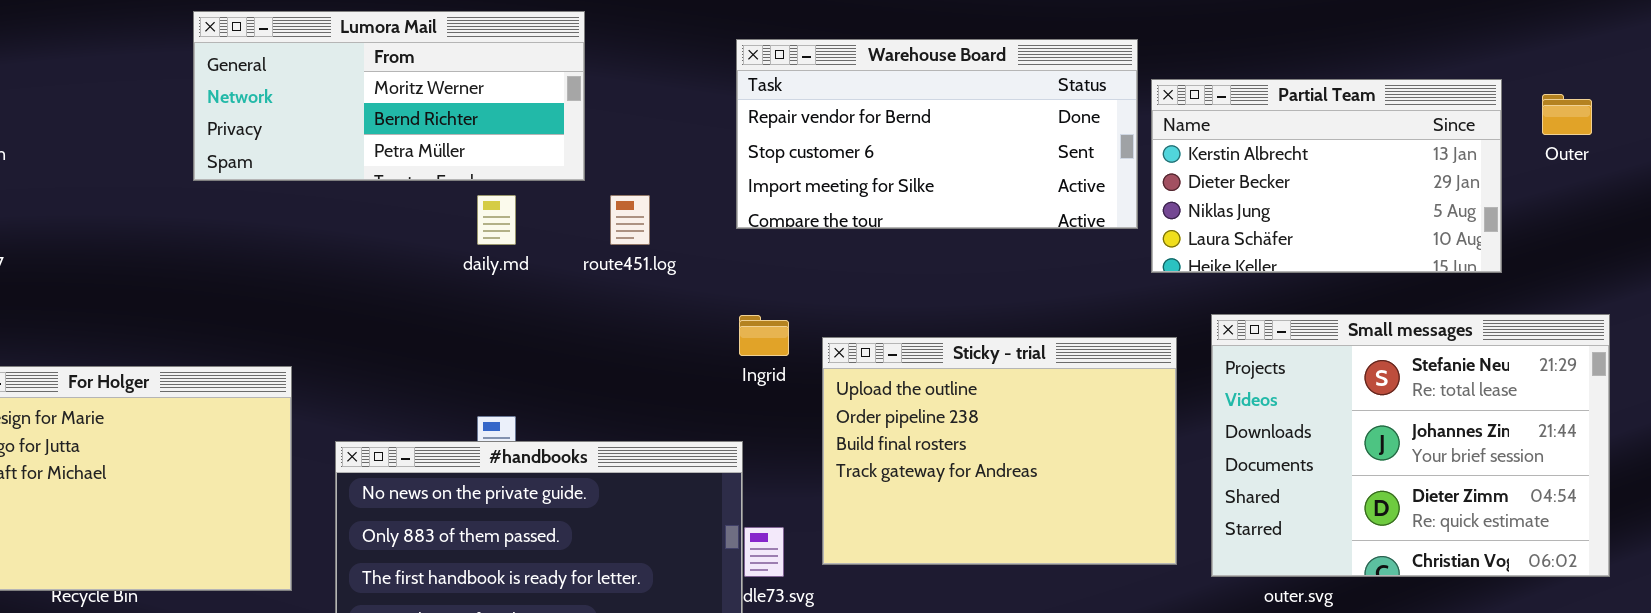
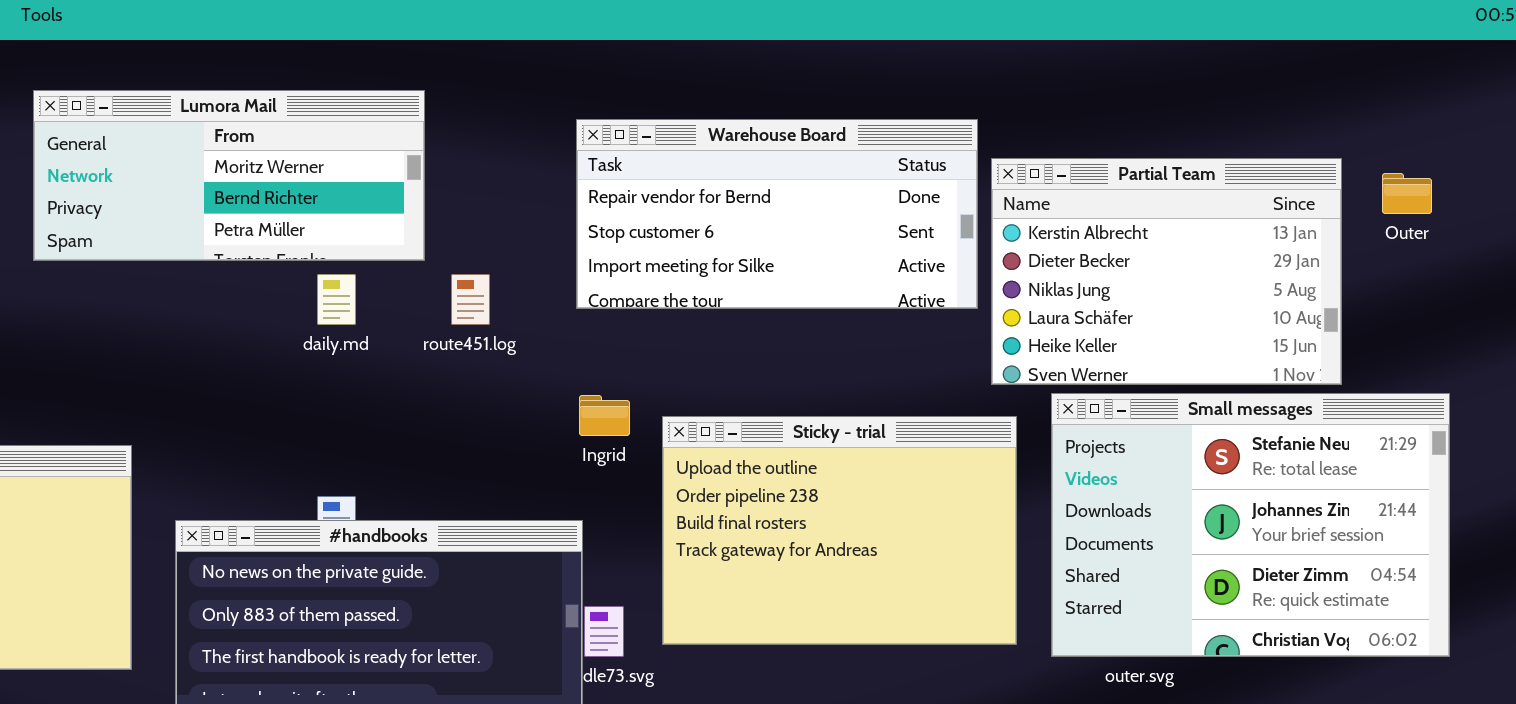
Partial Team: [1151,79,1502,273] -> [991,158,1342,385], resized

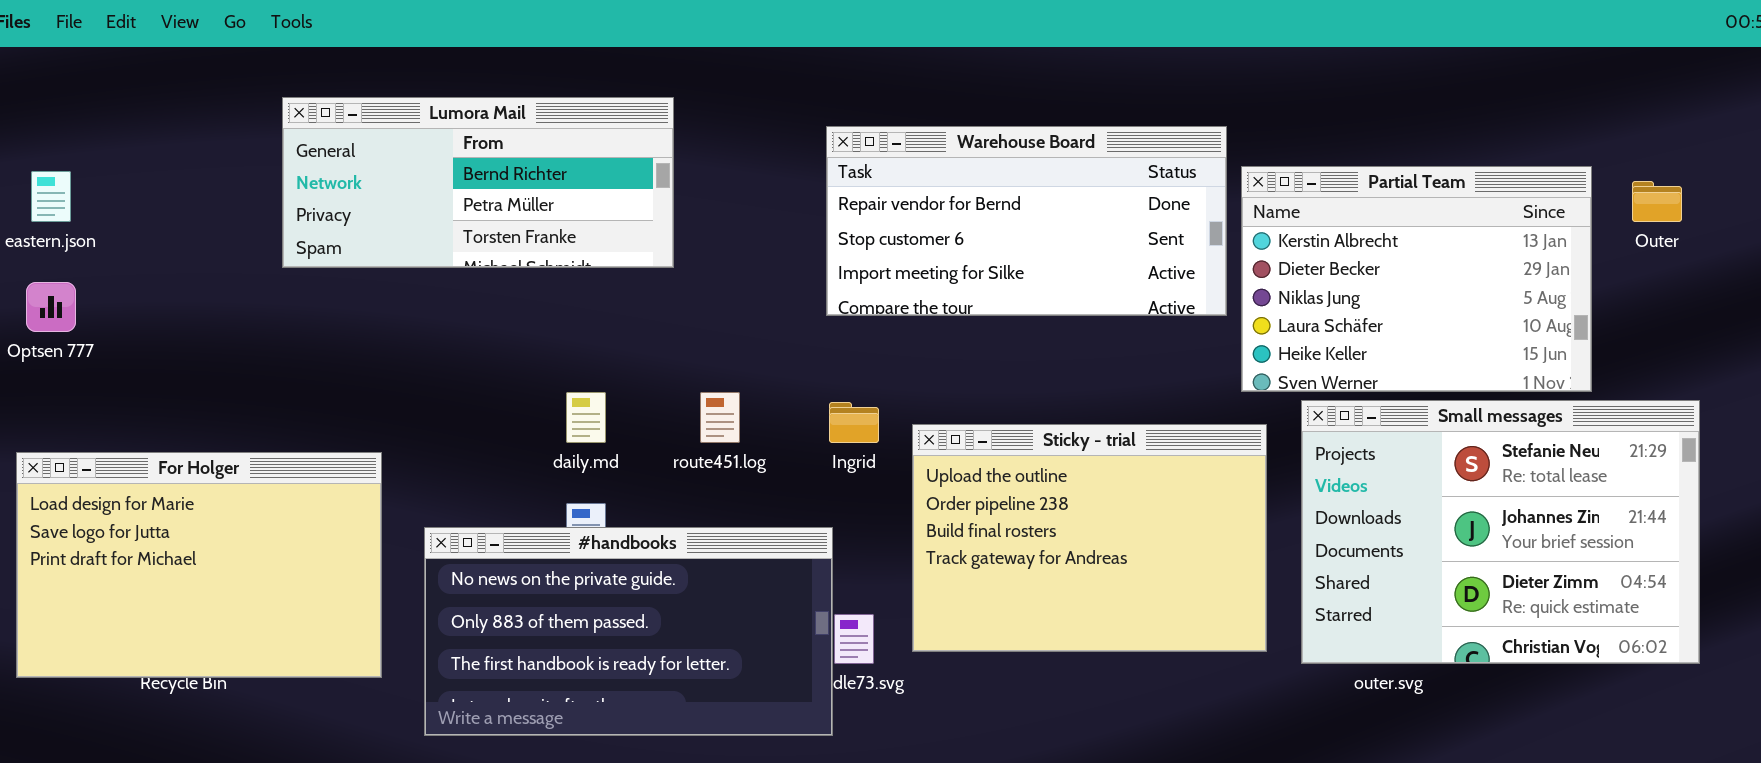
Lumora Mail: [33,90,425,261] -> [282,97,674,268], scrolled down 1 row
daily.md: [317,274,356,325] -> [566,392,606,443], moved
route451.log: [451,274,490,325] -> [700,392,740,443], moved

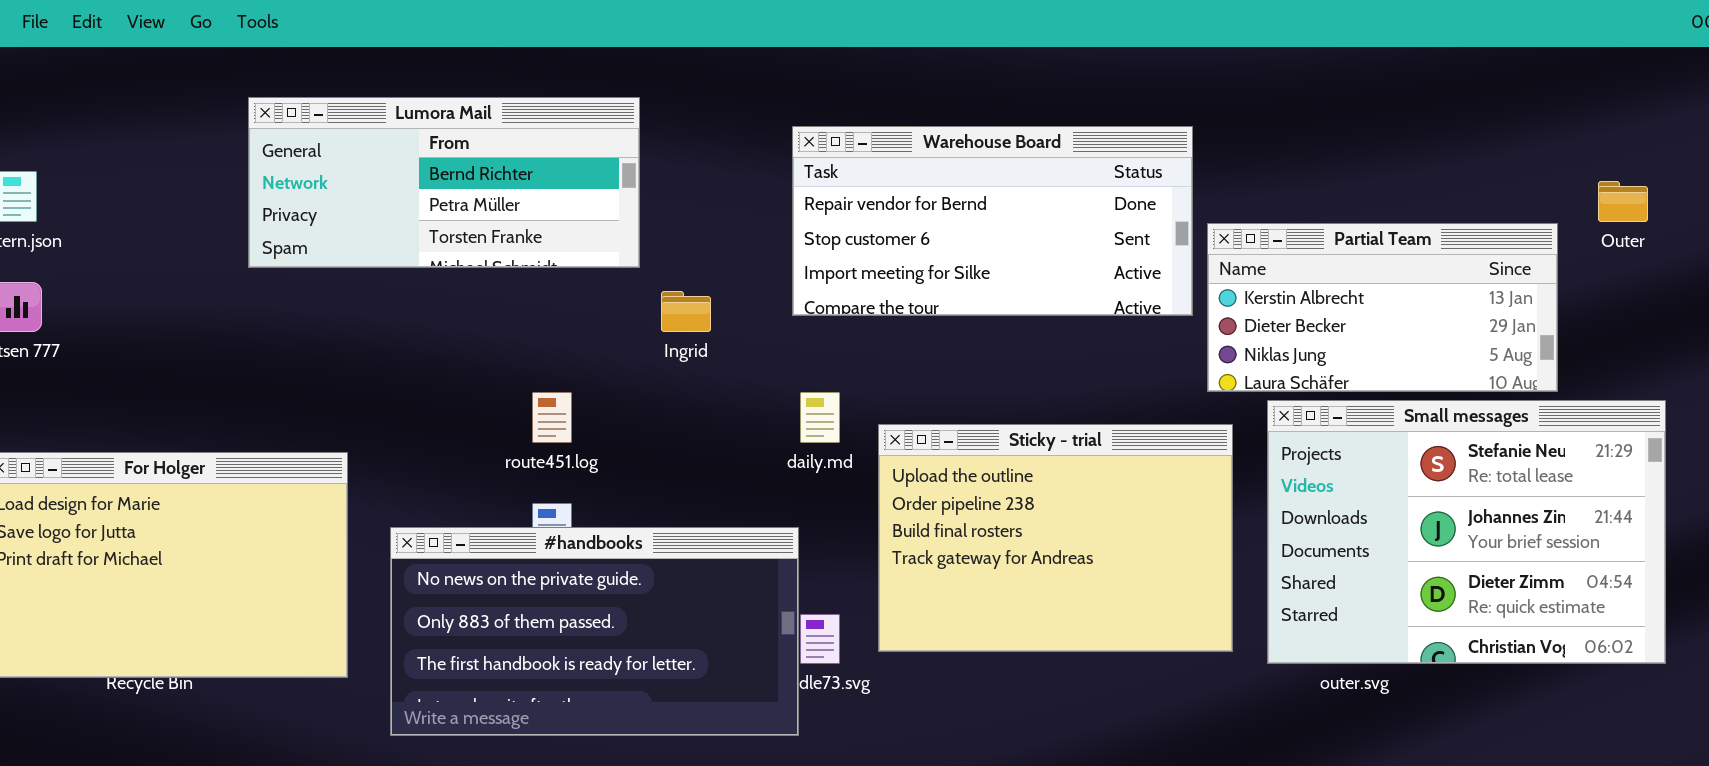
Partial Team: [1241,166,1592,392] -> [1207,223,1558,392], resized
daily.md: [566,392,606,443] -> [800,392,840,443], moved
route451.log: [700,392,740,443] -> [532,392,572,443], moved
Ingrid: [829,402,879,443] -> [661,291,711,332], moved

